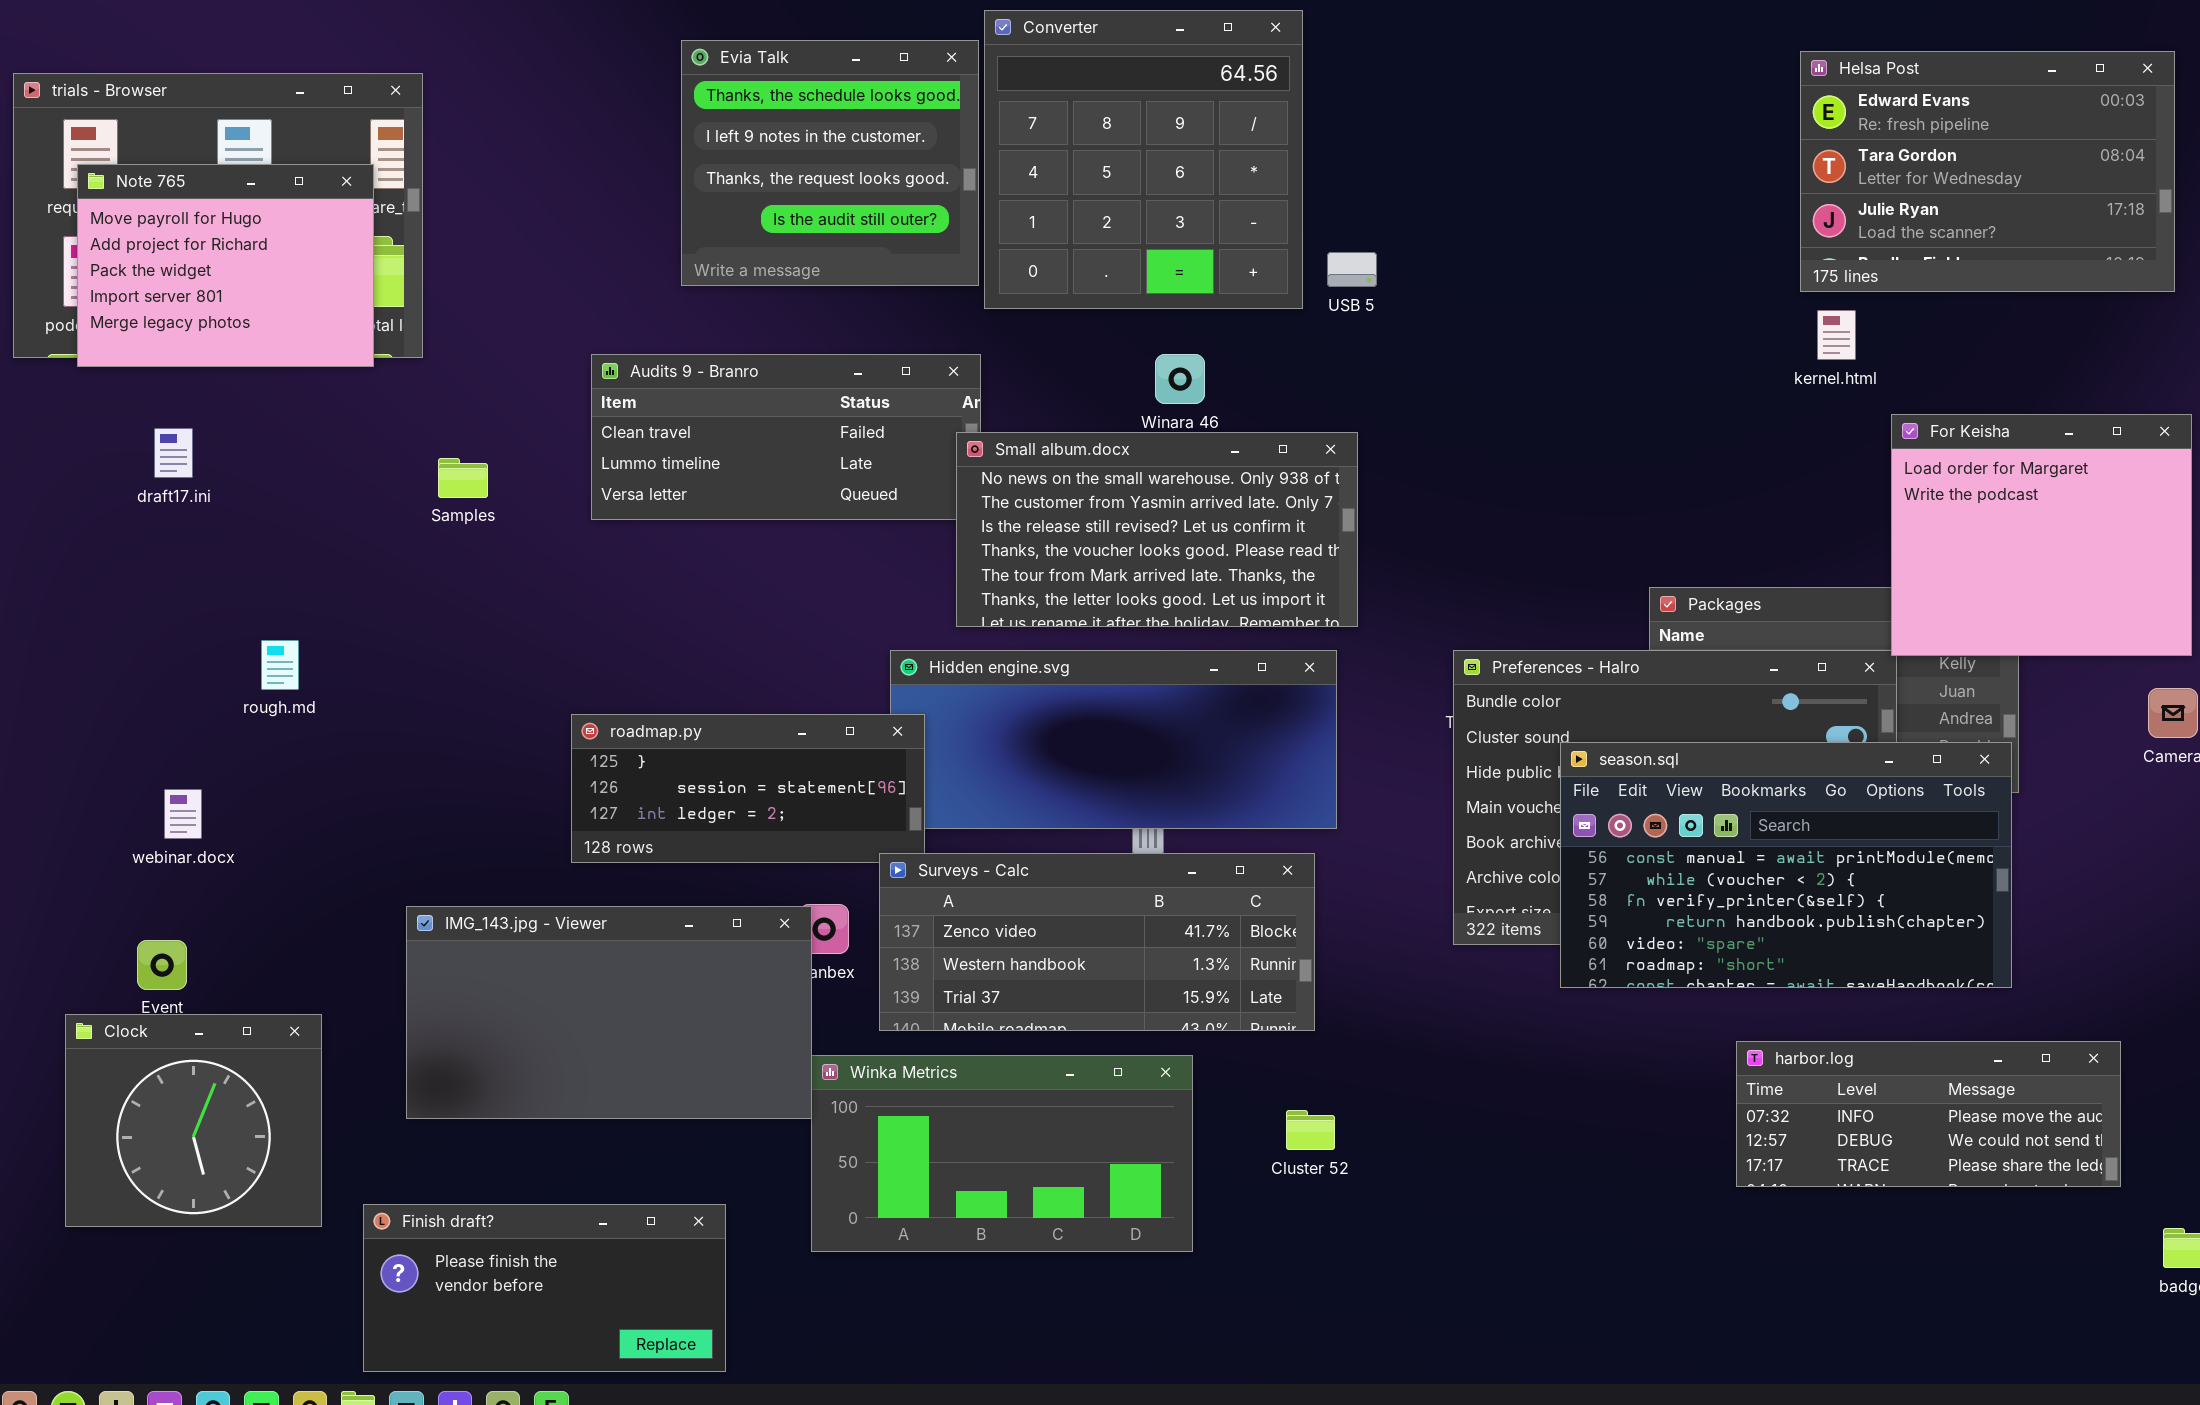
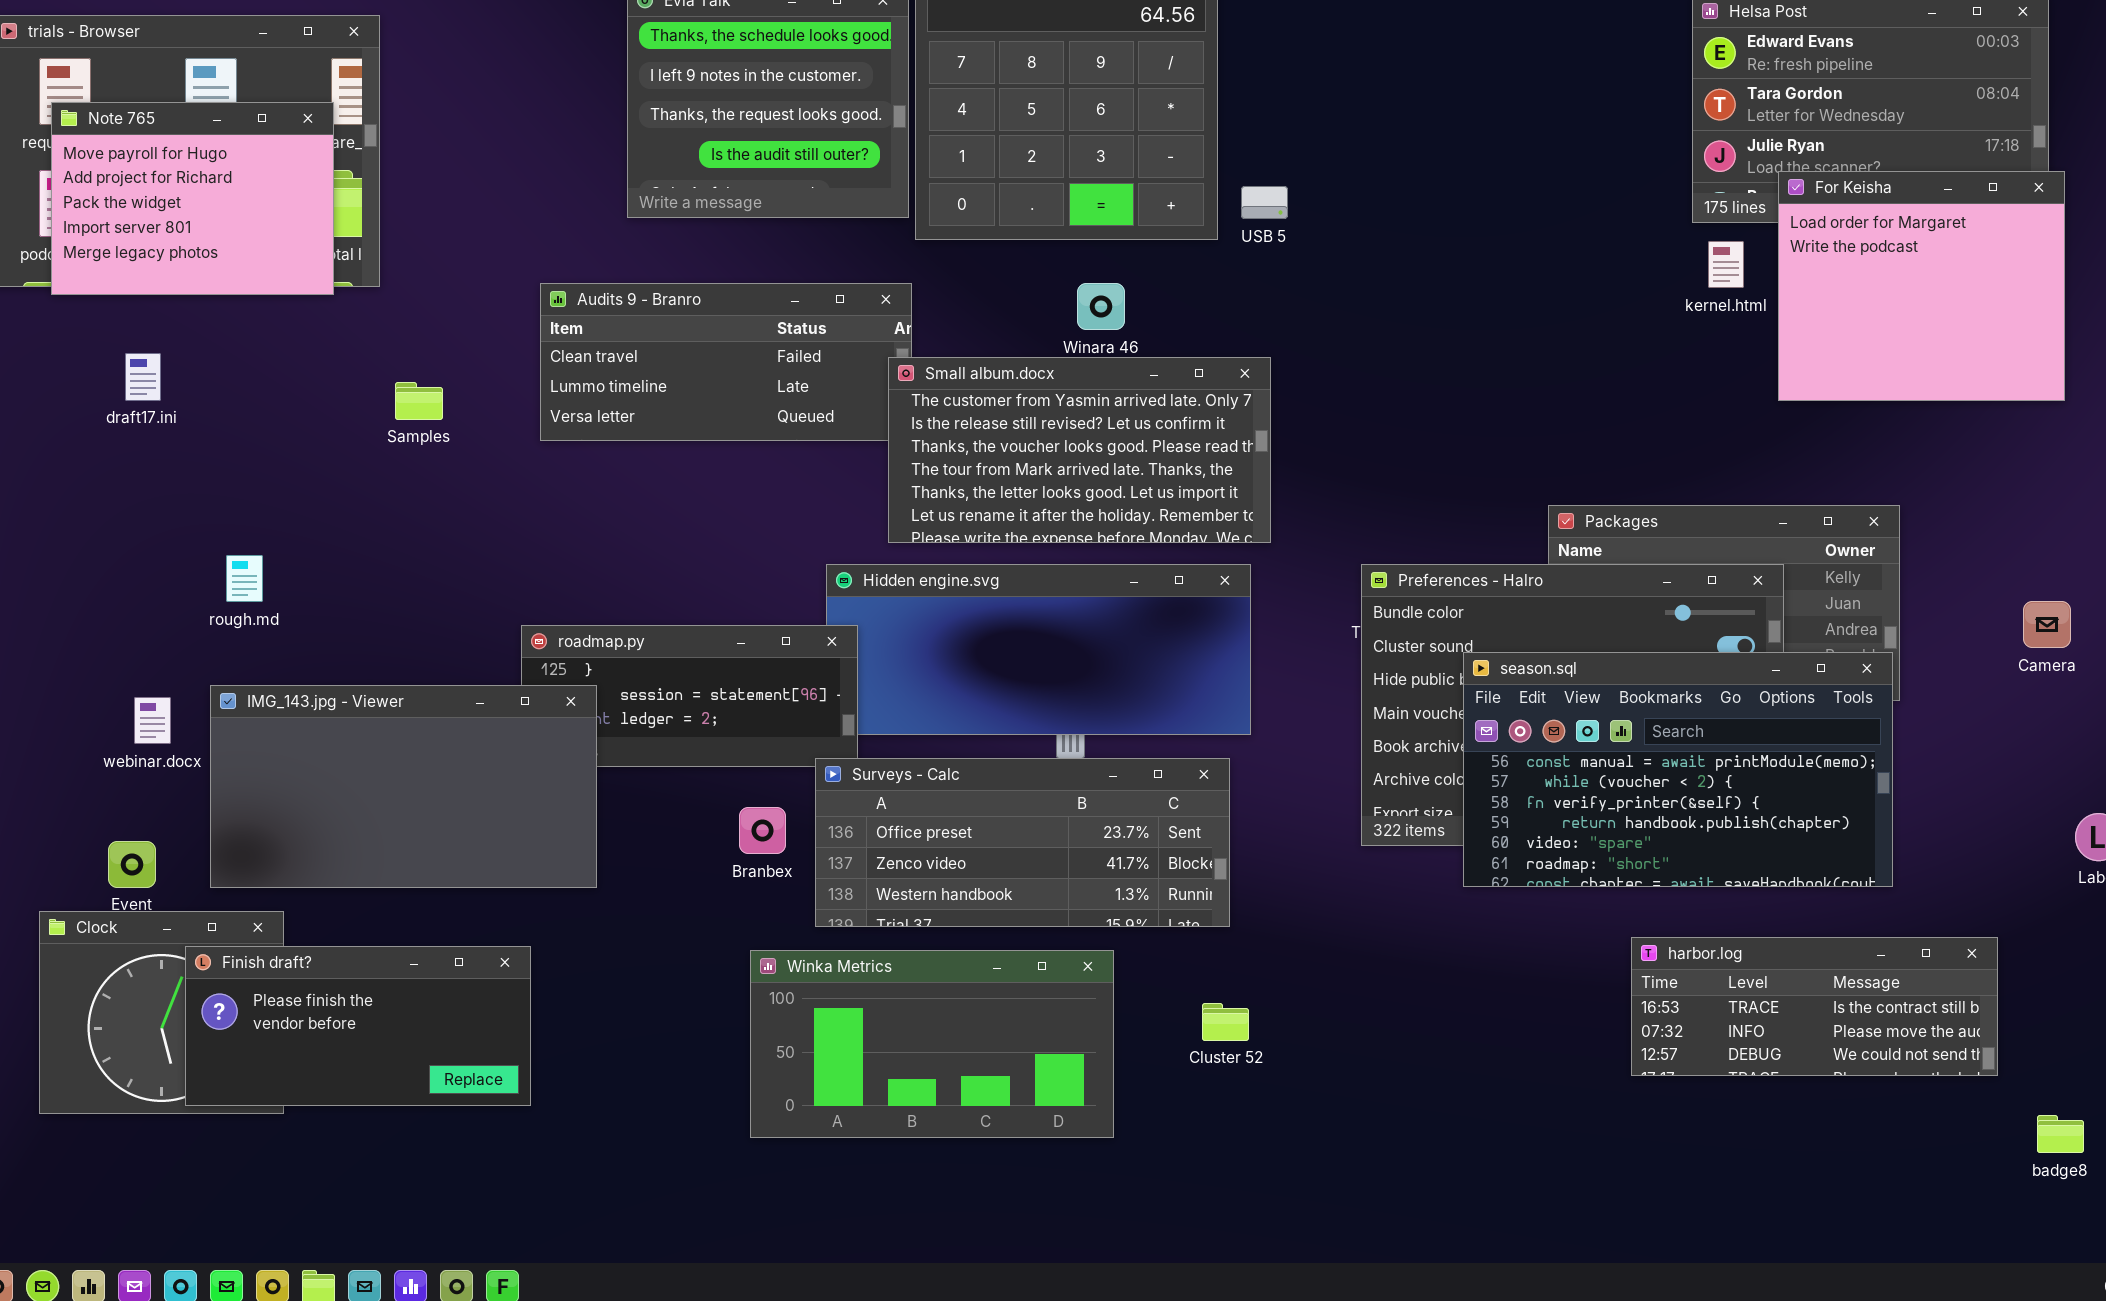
For Keisha: [1891,414,2192,656] -> [1778,171,2065,401], moved
Small album.docx: [956,432,1358,627] -> [888,357,1271,543], scrolled down 1 row
Surveys - Calc: [879,853,1315,1031] -> [815,758,1230,927], scrolled up 1 row
IMG_143.jpg - Viewer: [406,906,812,1119] -> [210,685,597,888], moved
harbor.log: [1736,1041,2121,1187] -> [1631,937,1998,1076], scrolled up 1 row
Finish draft?: [363,1204,726,1372] -> [185,946,531,1106], moved

